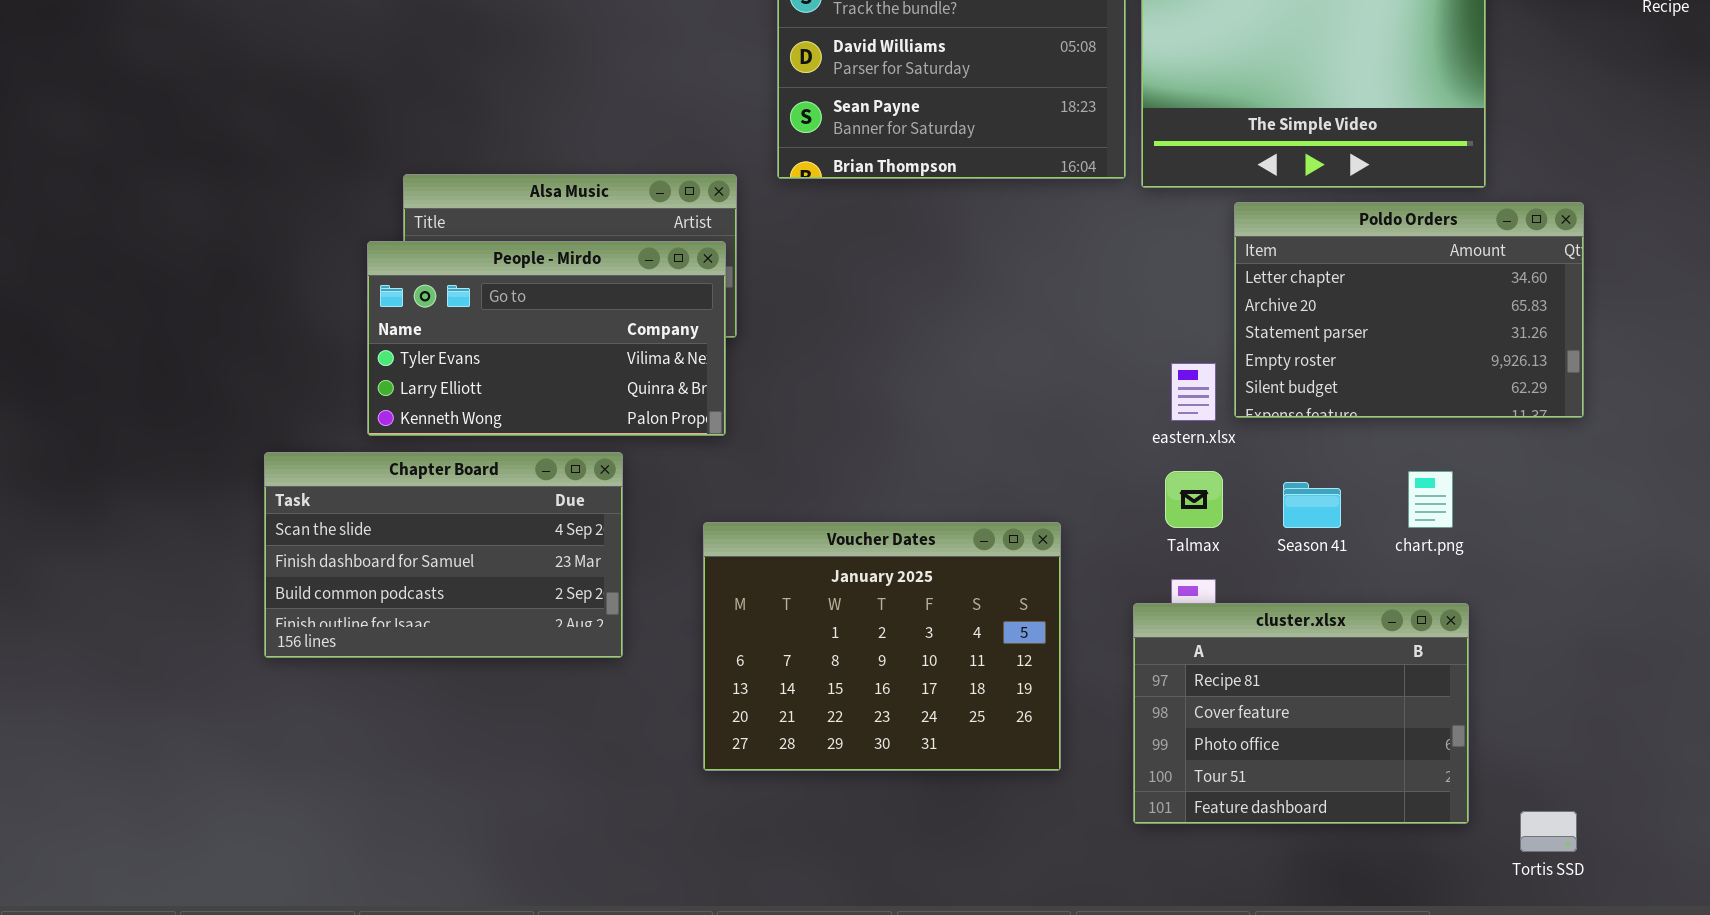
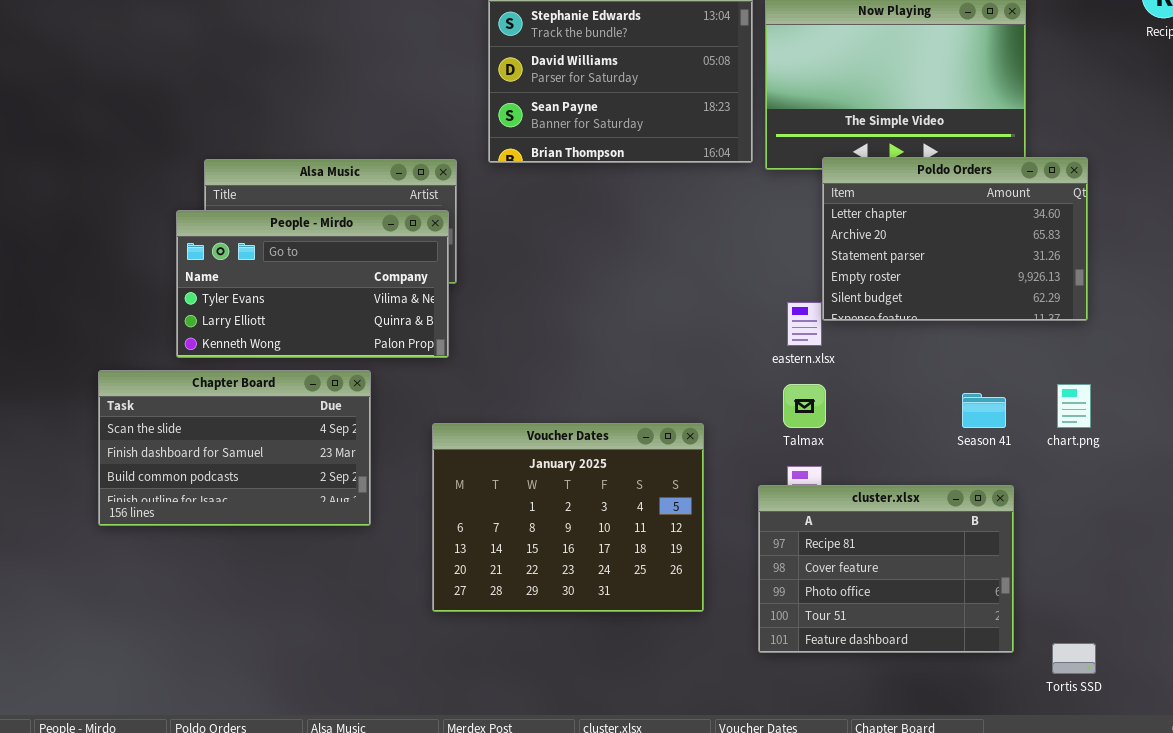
Poldo Orders: [1234,202,1584,418] -> [822,157,1088,321], moved
chart.png: [1408,471,1453,528] -> [1057,384,1091,428], moved
Season 41: [1283,482,1341,528] -> [962,393,1006,428], moved

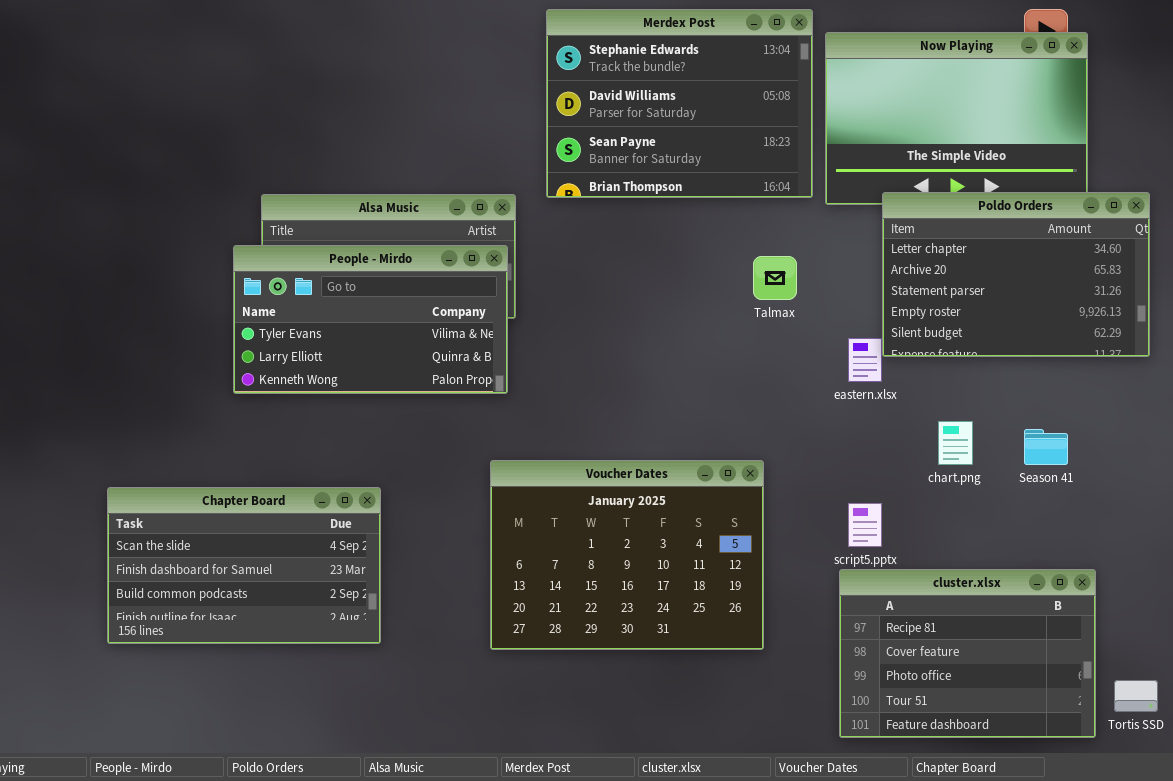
Chapter Board: [98,370,371,526] -> [107,487,381,644], moved
Talmax: [783,384,826,428] -> [753,256,797,300], moved
chart.png: [1057,384,1091,428] -> [938,421,973,465], moved
cluster.xlsx: [758,485,1014,653] -> [839,569,1096,738], moved

